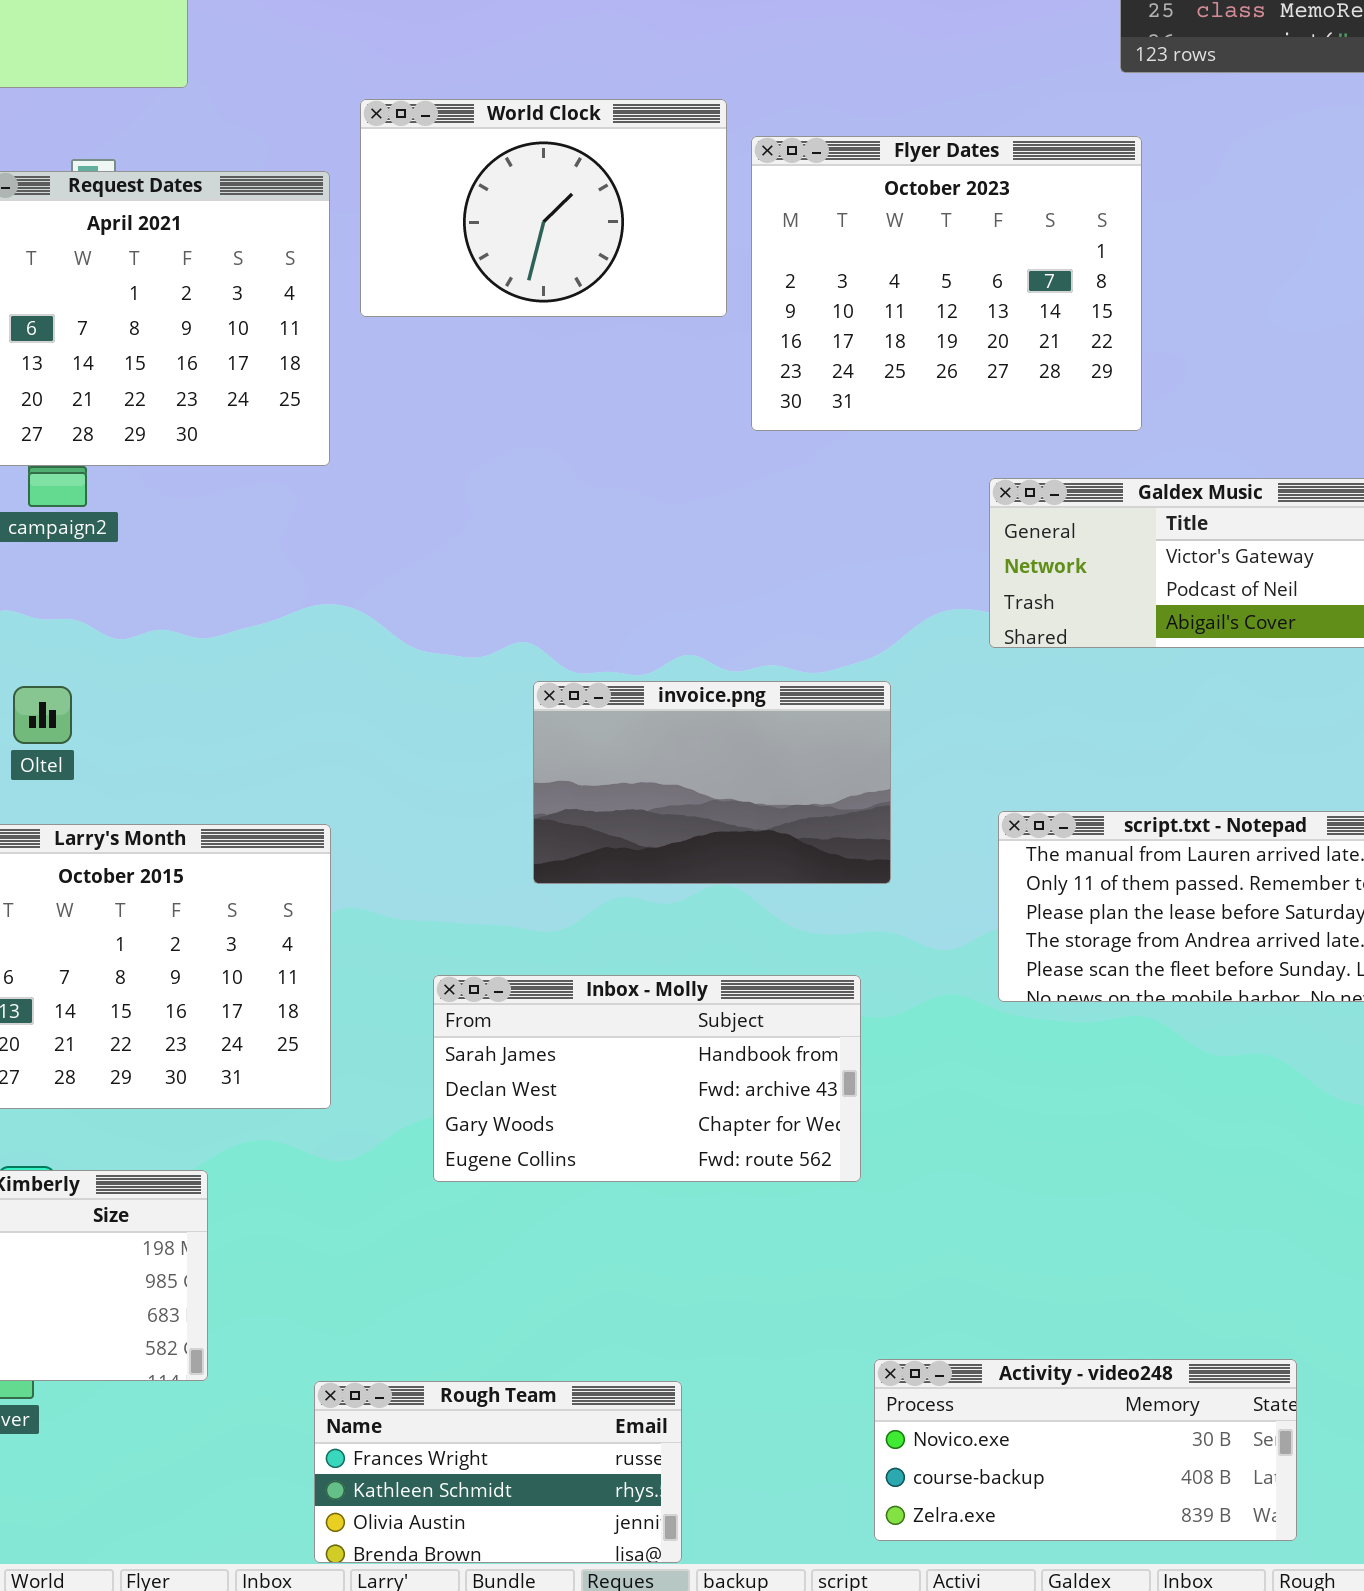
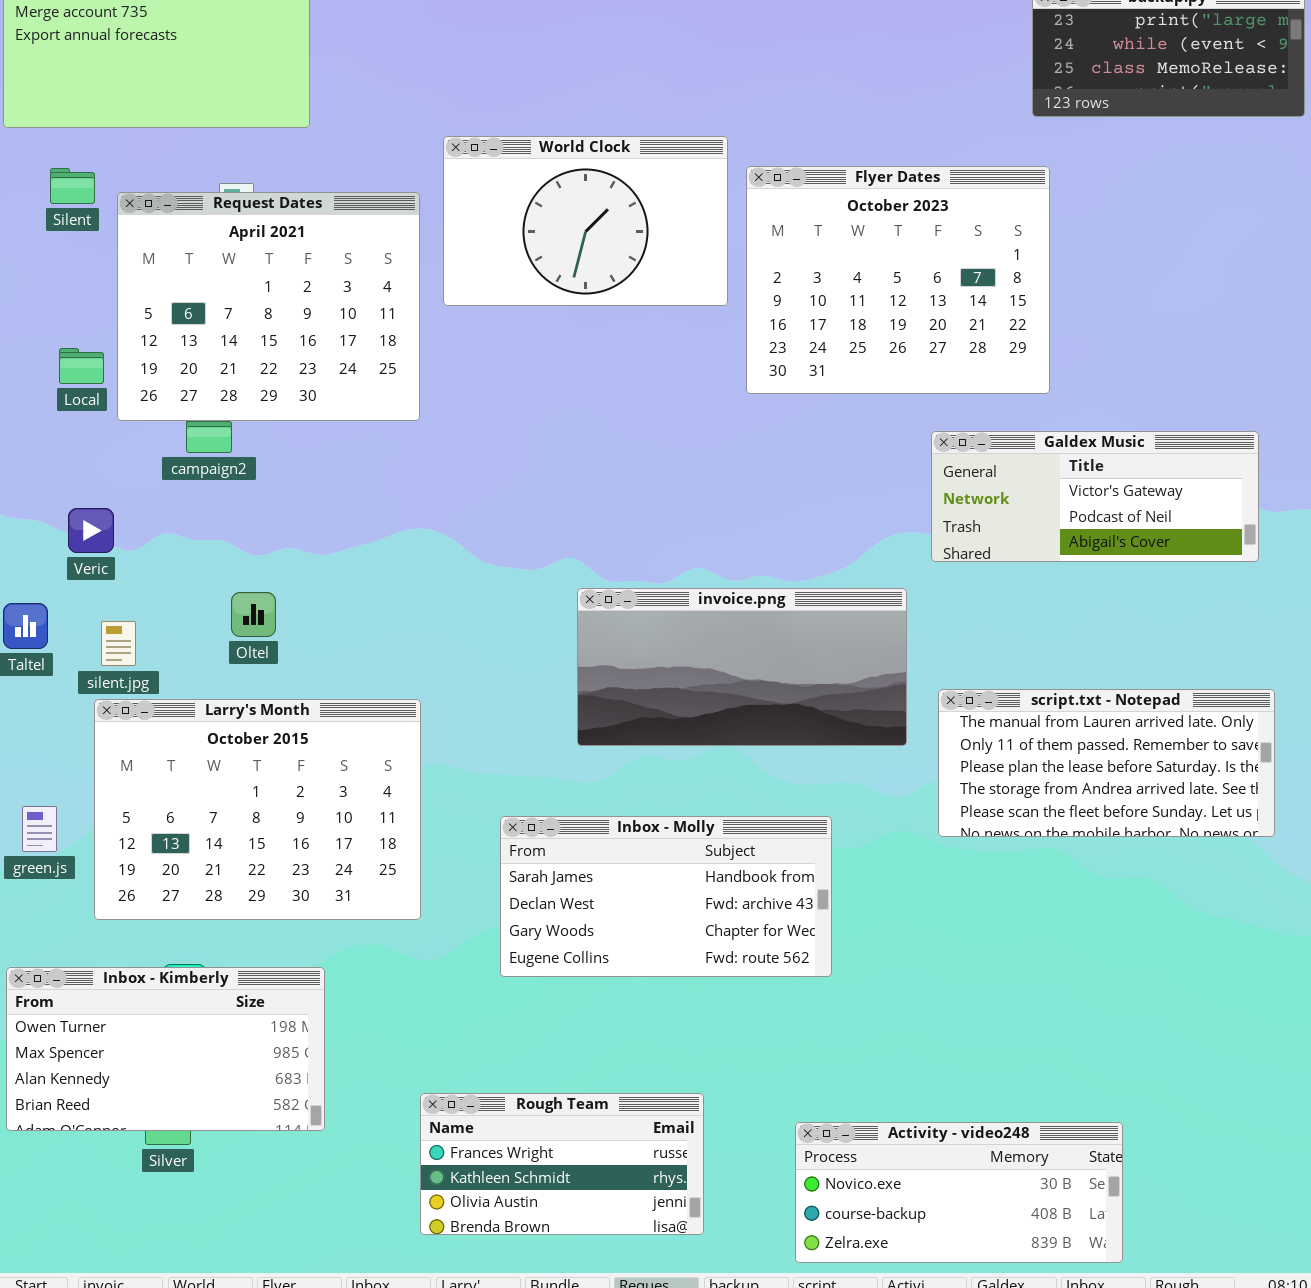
invoice.png: [533,681,891,884] -> [577,588,907,746], resized
Oltel: [13,686,72,744] -> [231,592,276,637], moved
Activity - video248: [874,1359,1297,1541] -> [795,1122,1123,1263], moved
Rough Team: [314,1381,682,1563] -> [420,1093,704,1235], moved

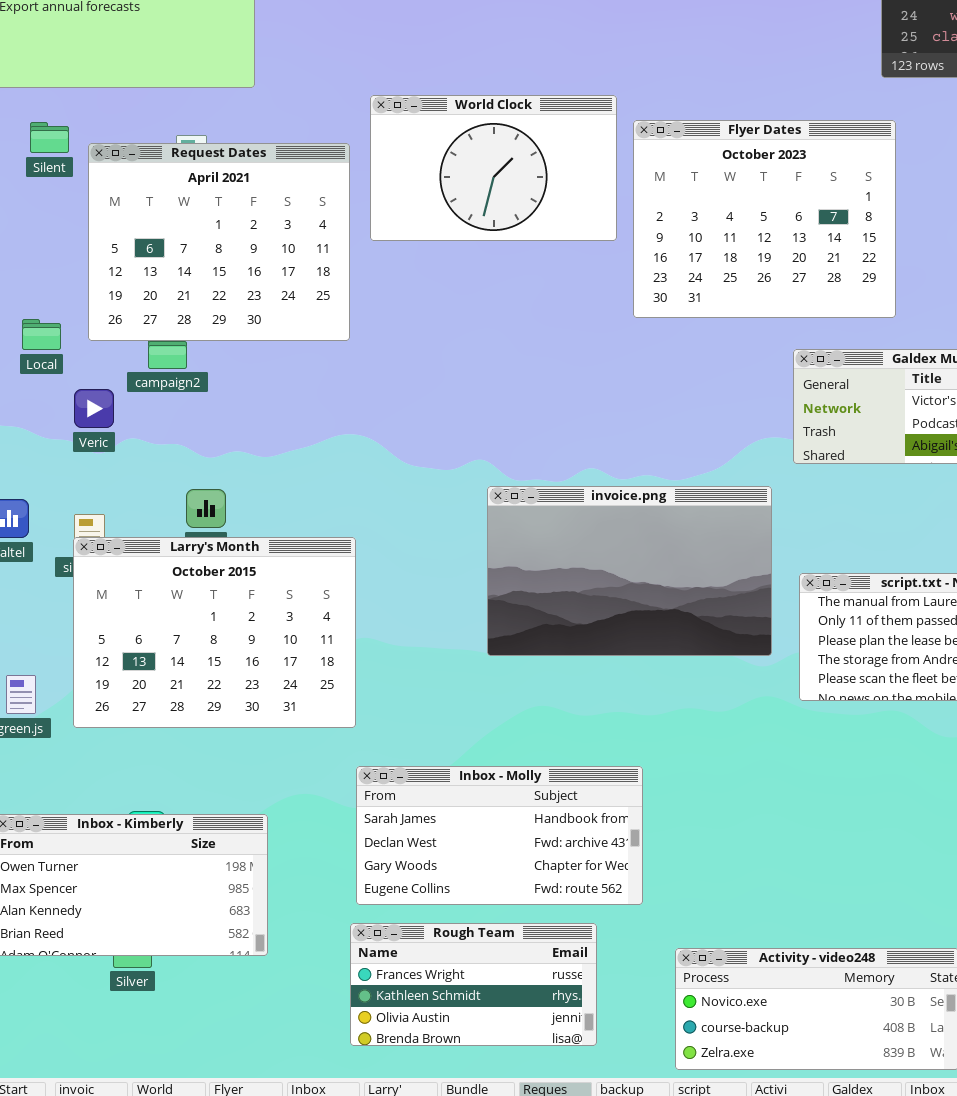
Local: [59,348,104,384] -> [22,319,61,350], moved
Veric: [68,508,114,553] -> [74,389,114,428], moved
invoice.png: [577,588,907,746] -> [487,486,772,656], resized
Larry's Month: [94,699,421,920] -> [73,537,356,728], moved
Inbox - Molly: [500,816,832,977] -> [356,766,643,905], moved

